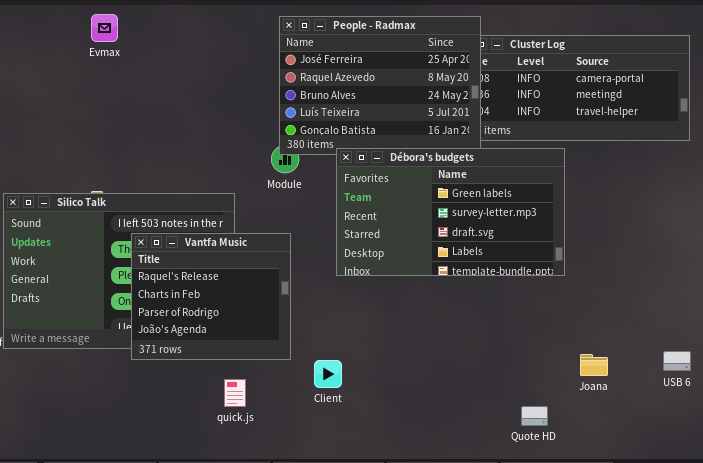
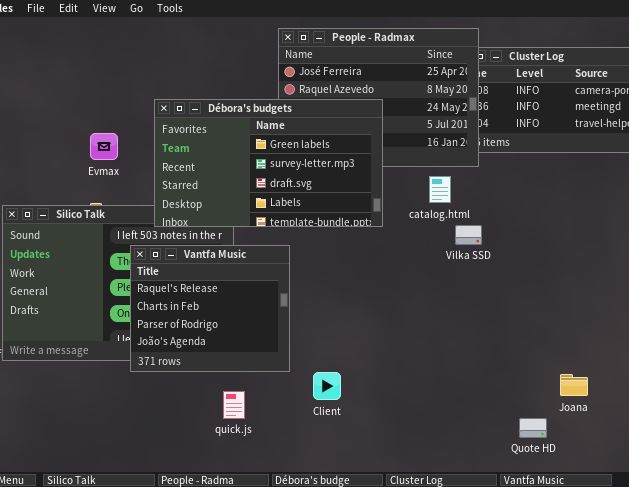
Evmax: [91,14,118,42] -> [90,133,118,160], moved
Débora's budgets: [336,148,565,276] -> [154,99,383,227], moved
Joana: [580,354,608,376] -> [560,374,588,396], moved

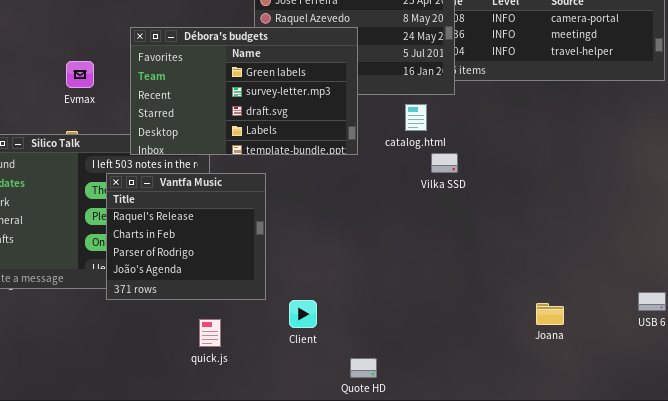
Quote HD: [519,418,547,438] -> [350,358,377,378], moved

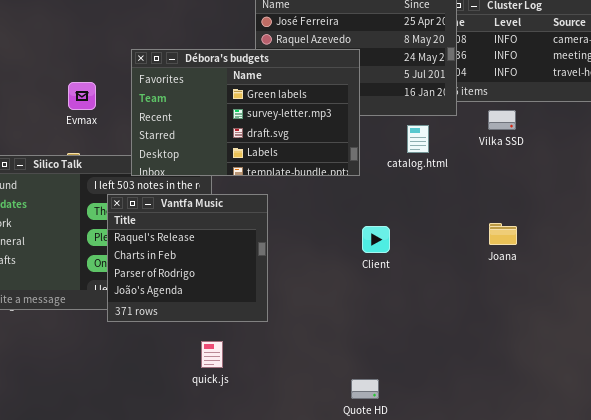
Vilka SSD: [431,153,458,173] -> [488,110,516,130], moved
Client: [289,300,317,328] -> [362,226,390,253], moved
Joana: [536,303,564,325] -> [489,223,517,245], moved

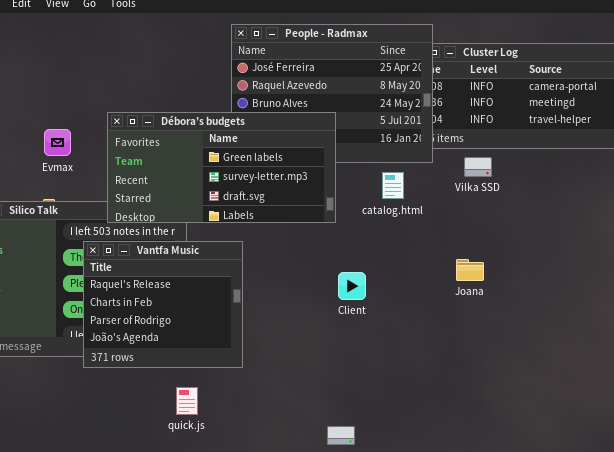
Débora's budgets: [131,49,360,176] -> [107,112,336,223], resized
Joana: [489,223,517,245] -> [456,259,484,281], moved

